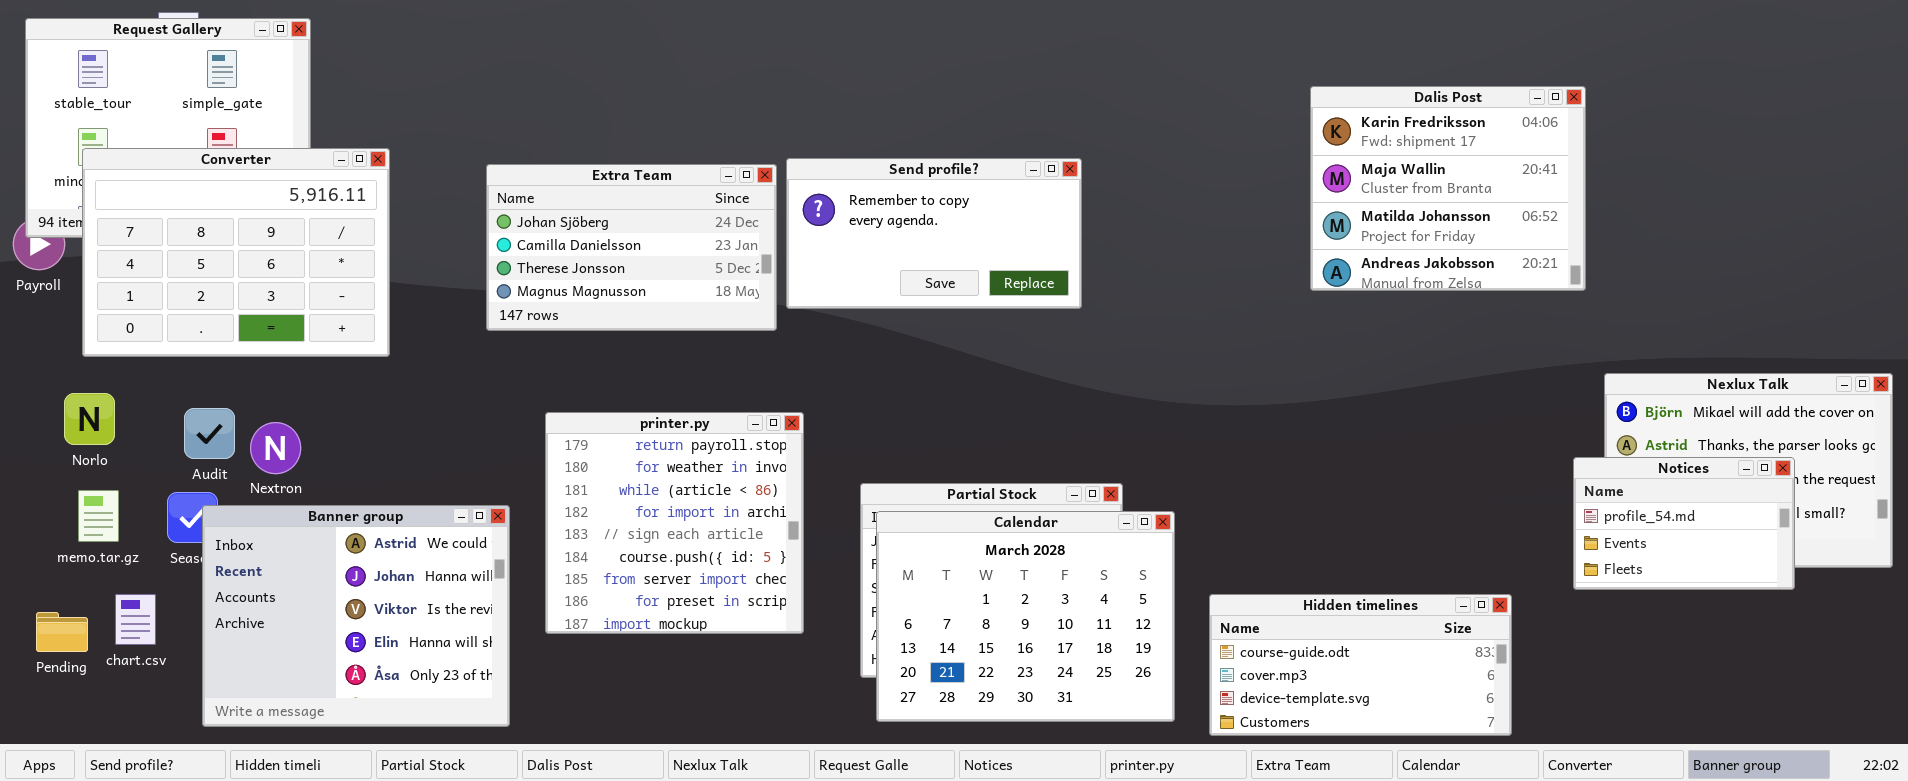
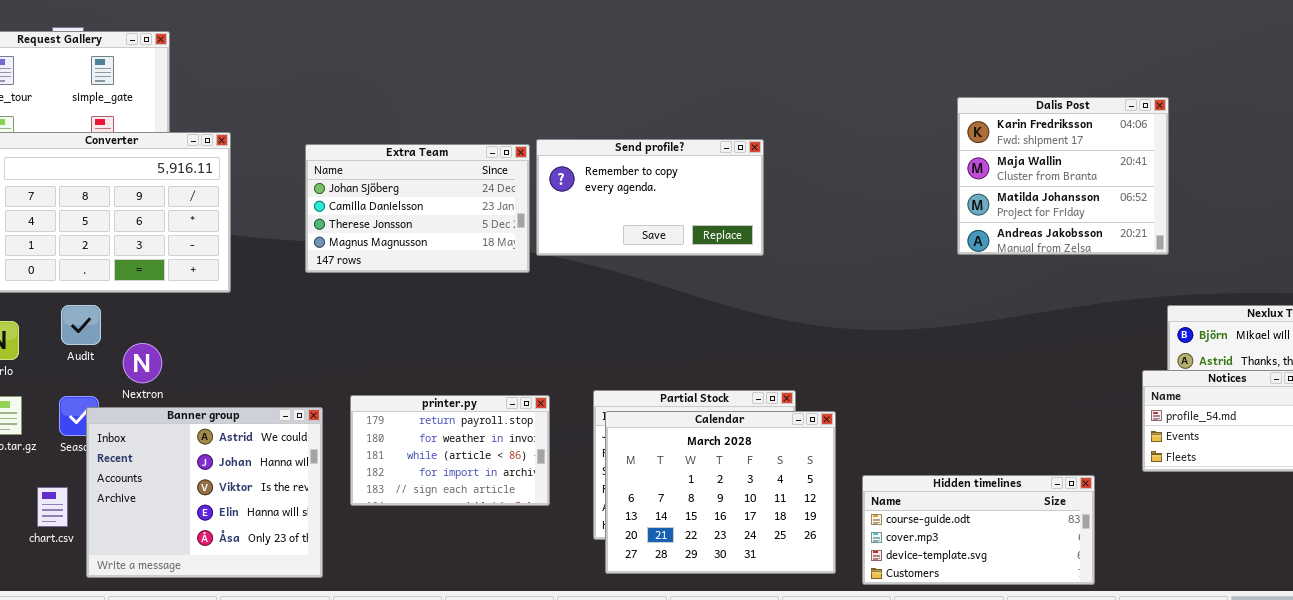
Dalis Post: [1310,86,1586,291] -> [957,97,1169,255], moved
Audit: [184,408,235,459] -> [61,305,101,345], moved
printer.py: [545,412,804,634] -> [350,395,550,506], resized
chart.csv: [115,594,156,645] -> [37,487,68,527], moved

